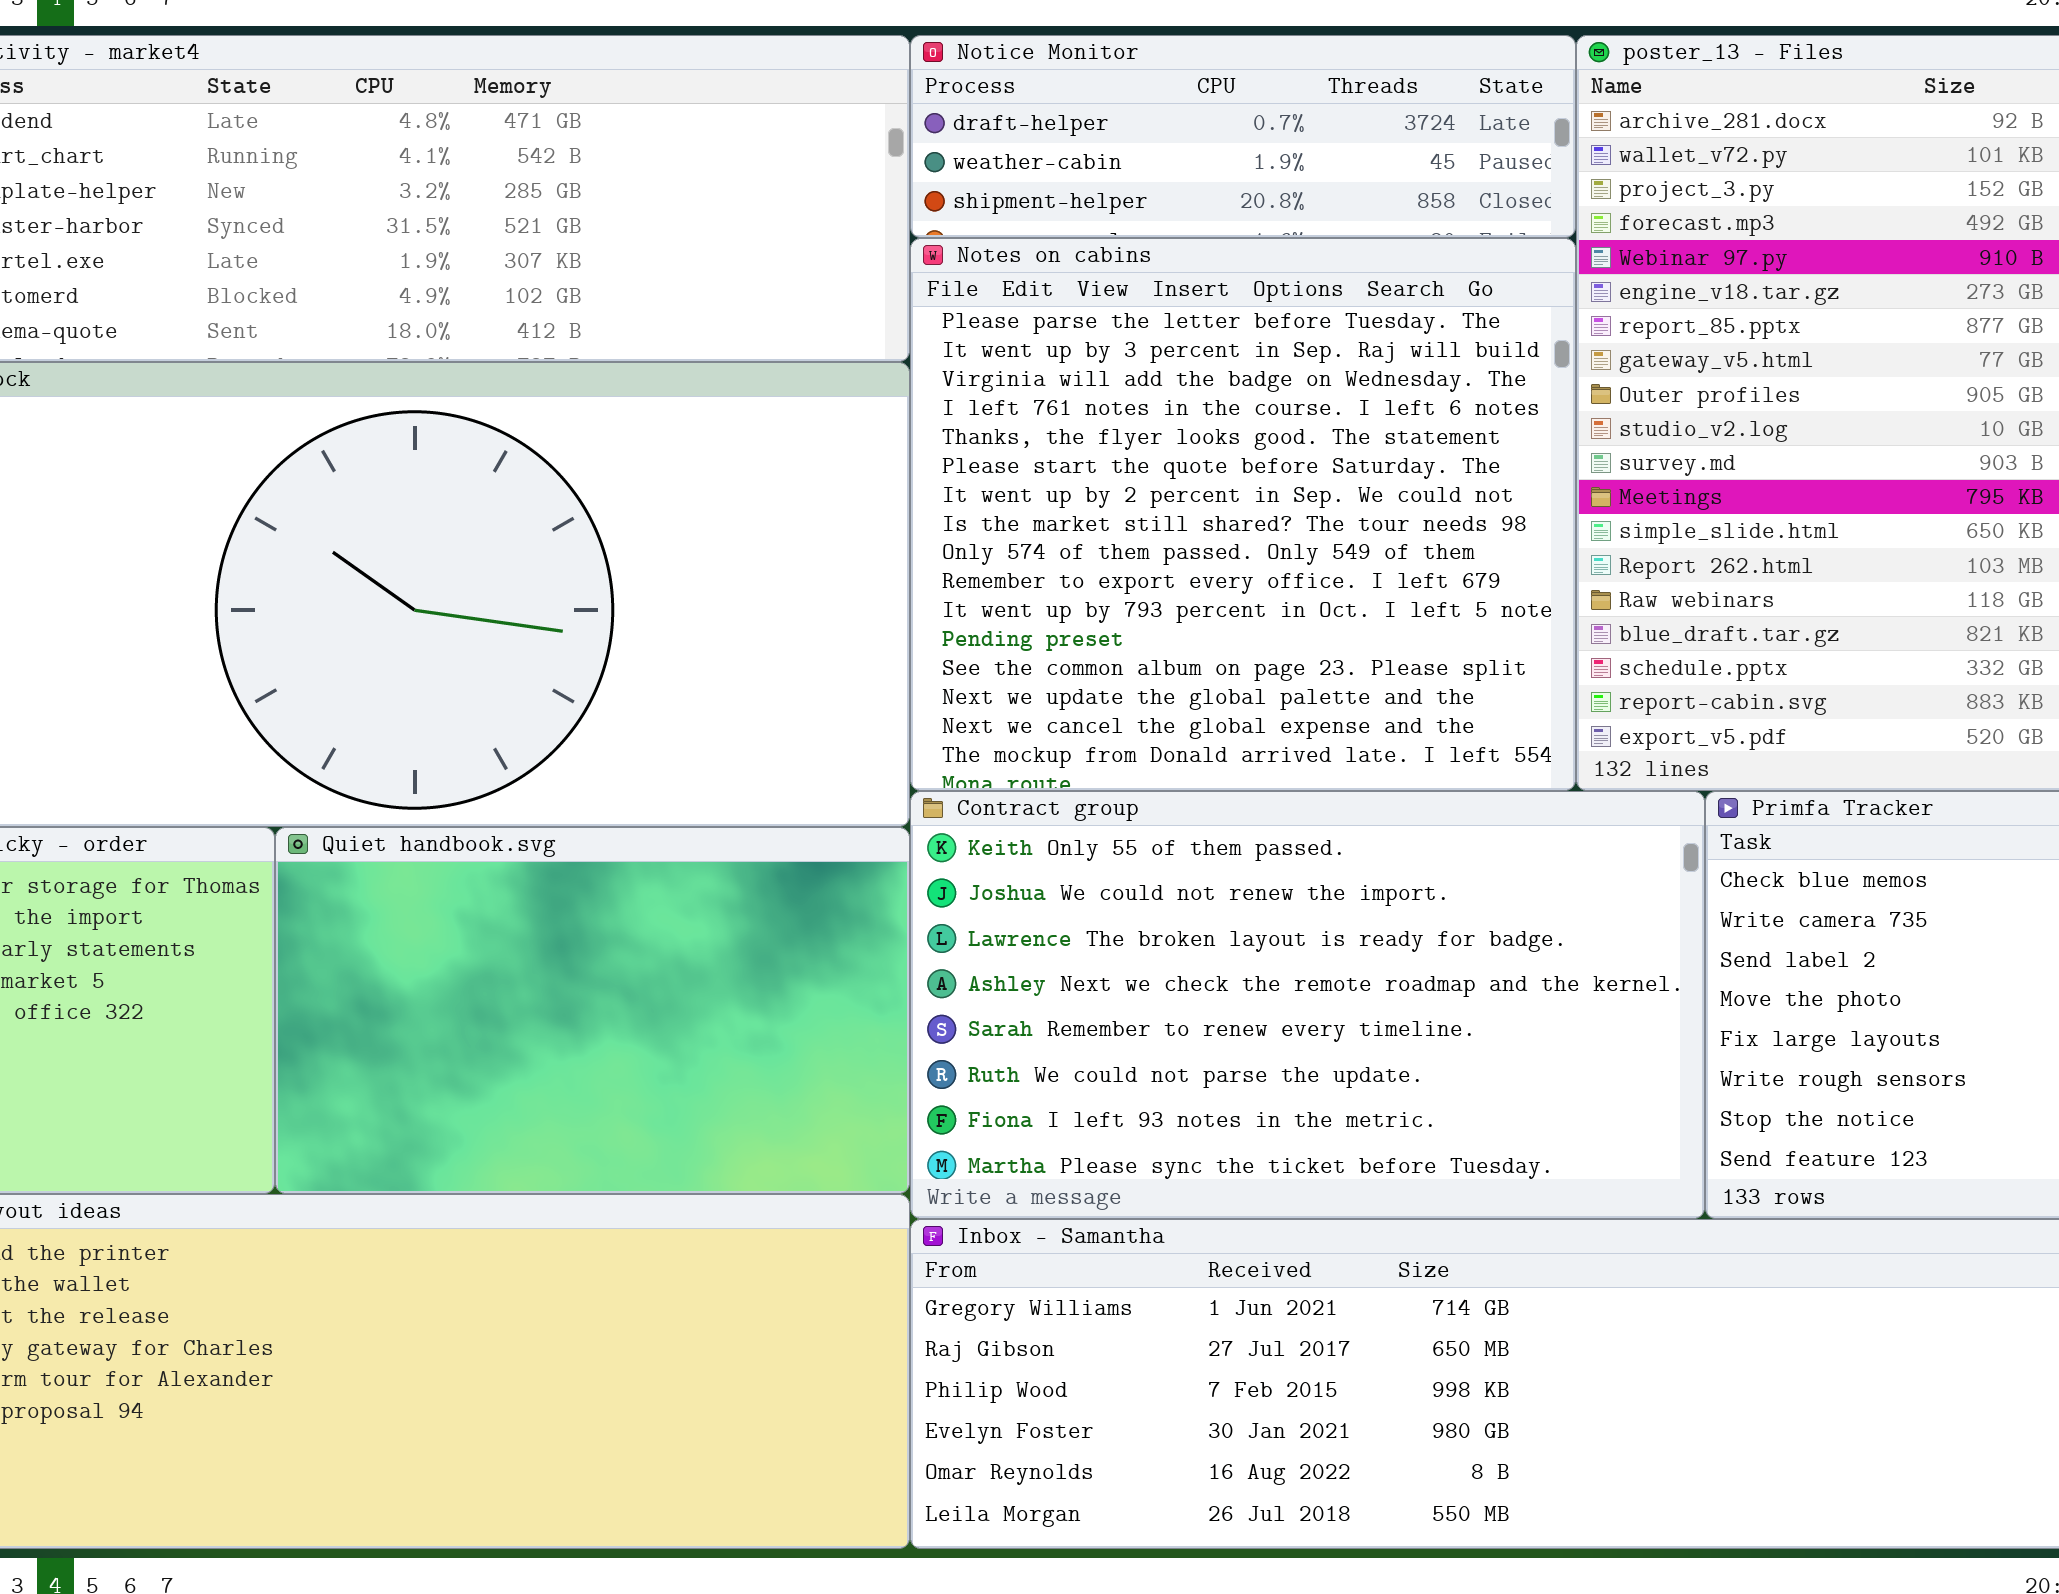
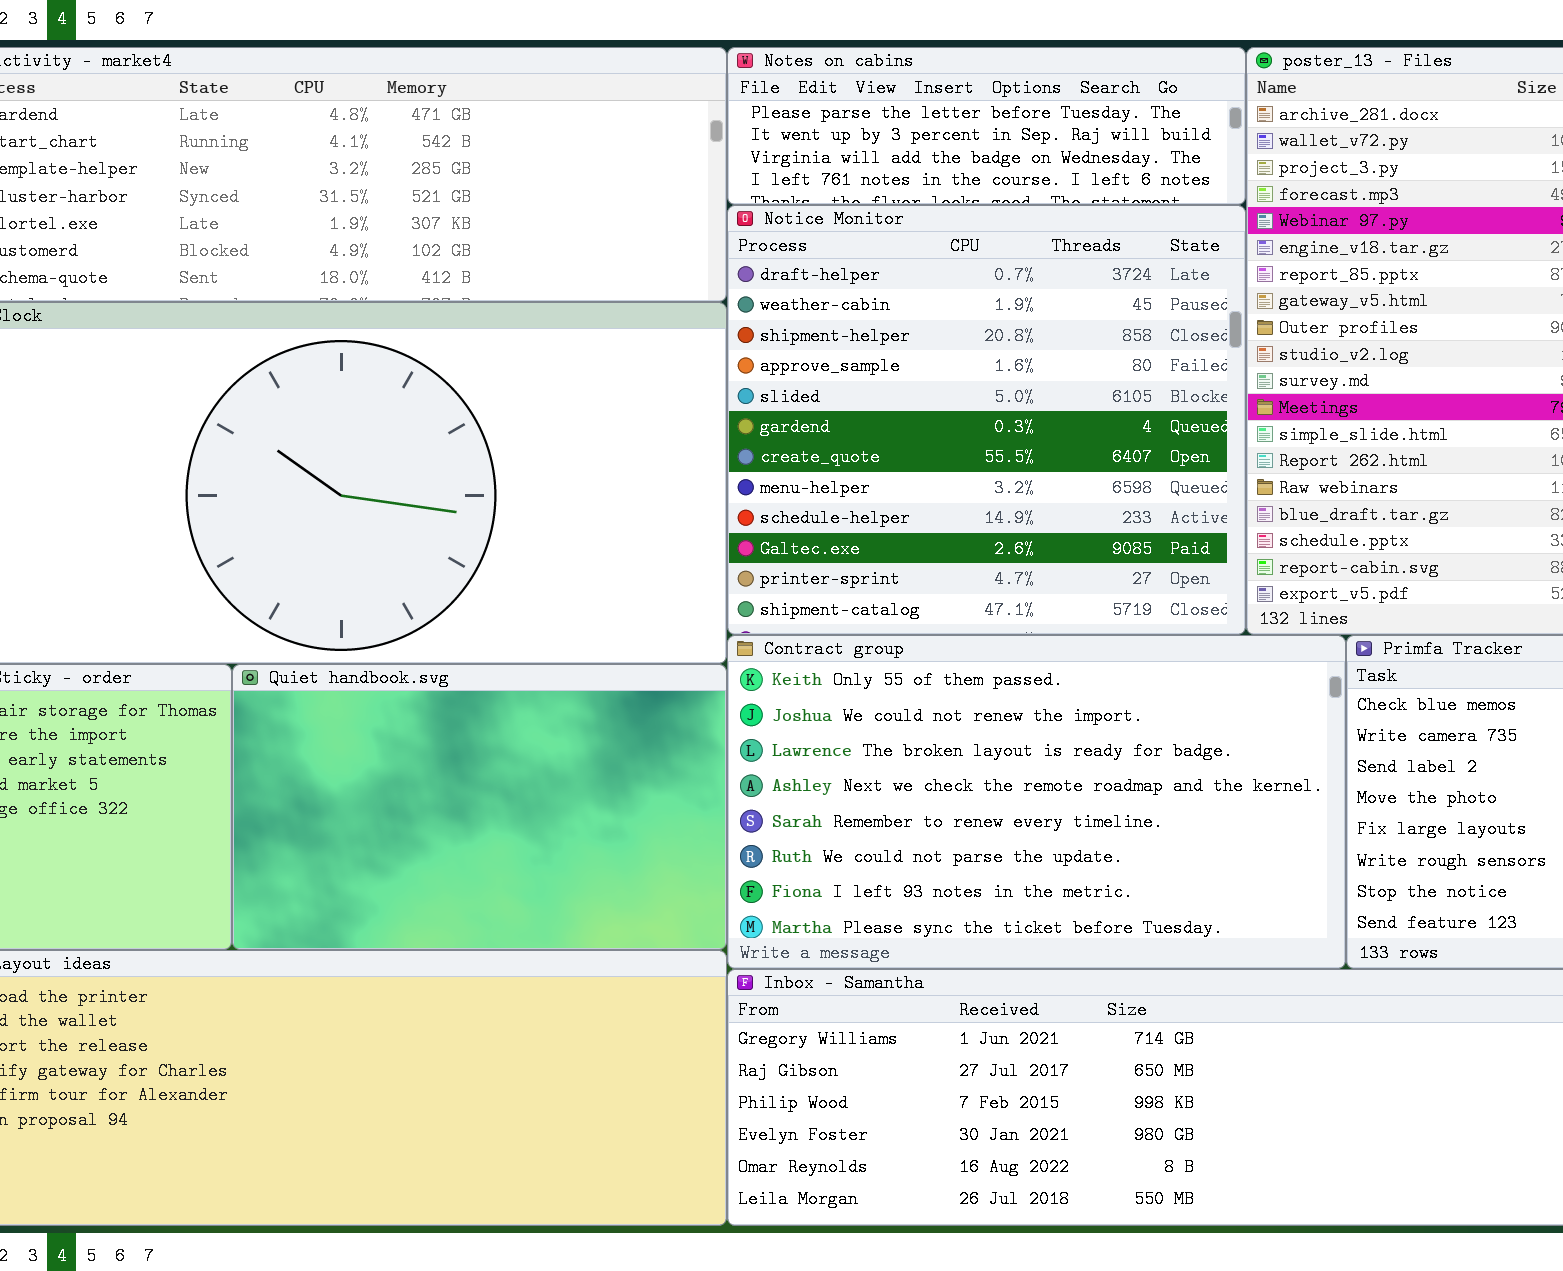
Notice Monitor: [910,35,1576,238] -> [727,205,1246,635], moved, resized
Notes on cabins: [910,238,1576,791] -> [727,47,1246,205], moved, resized

